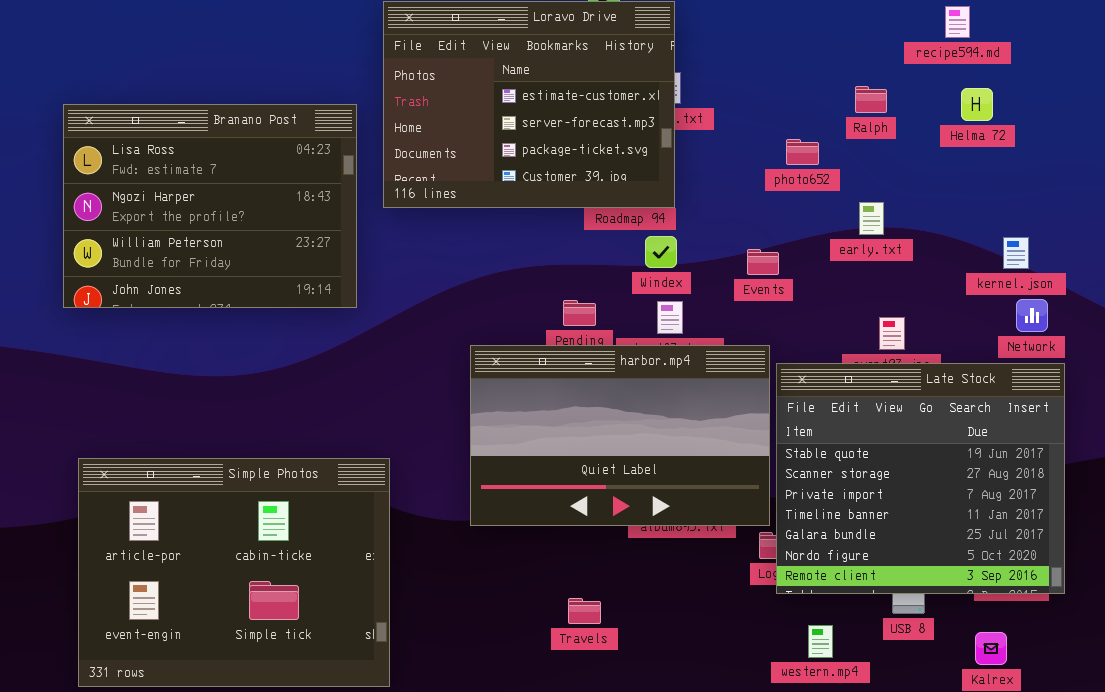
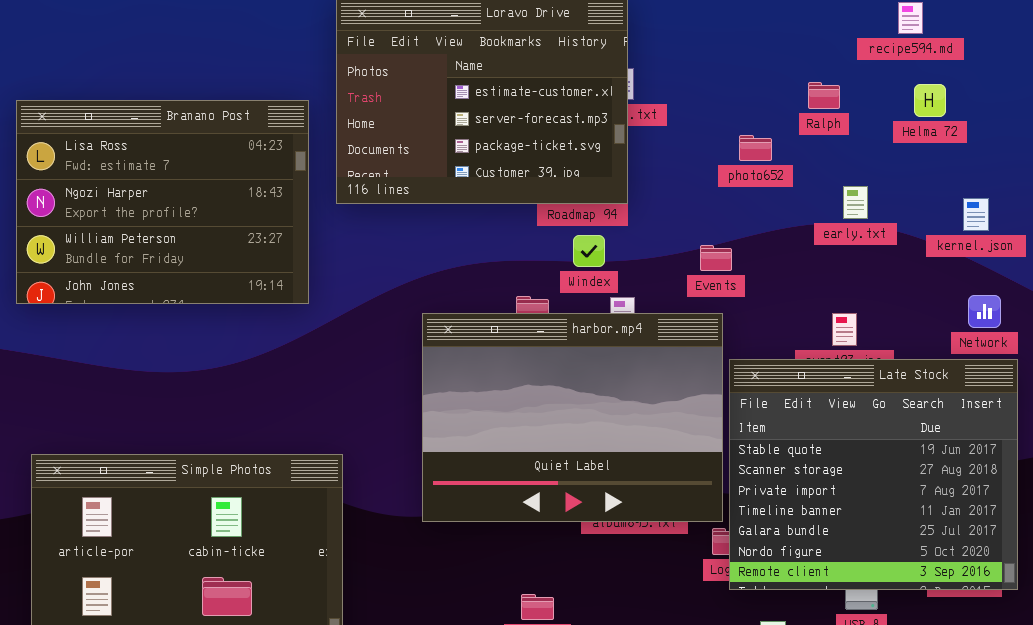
early.txt: [859,202,884,235] -> [843,186,868,219], moved
Windex: [645,236,677,268] -> [573,235,605,267], moved
kernel.json: [1003,237,1029,269] -> [963,198,989,231], moved
harbor.mp4: [470,345,770,526] -> [422,313,723,522], resized

